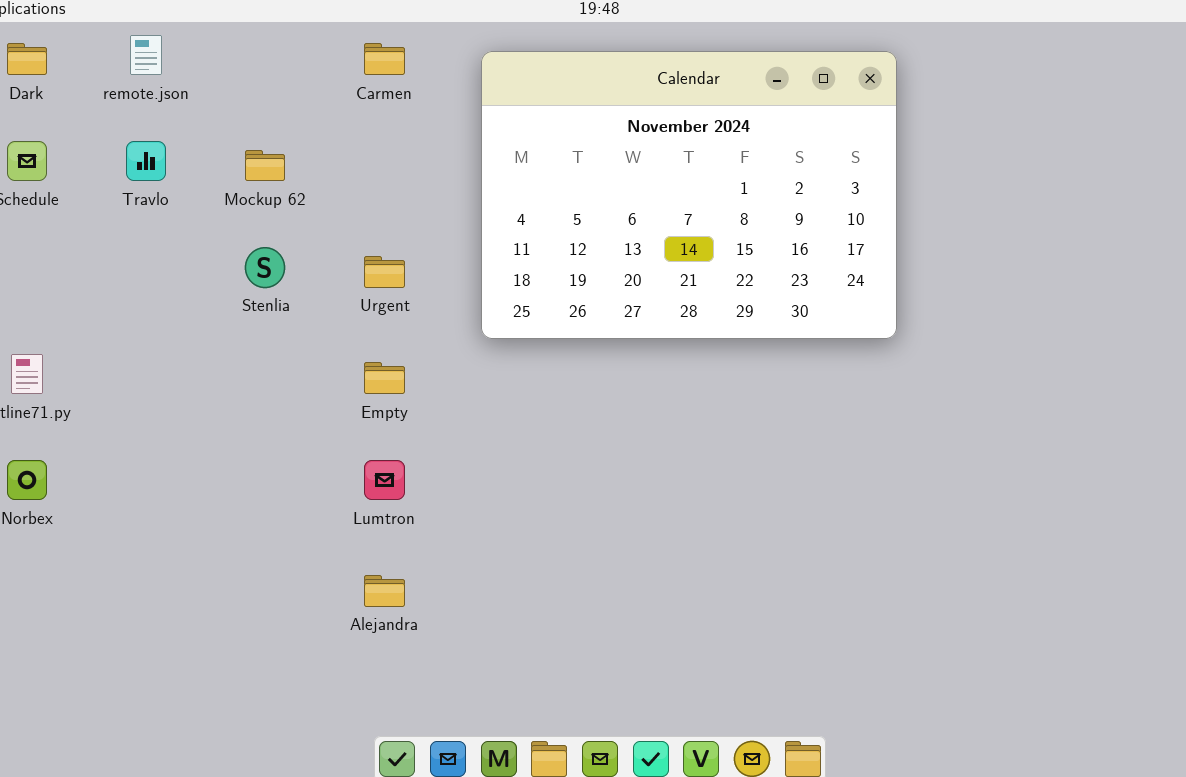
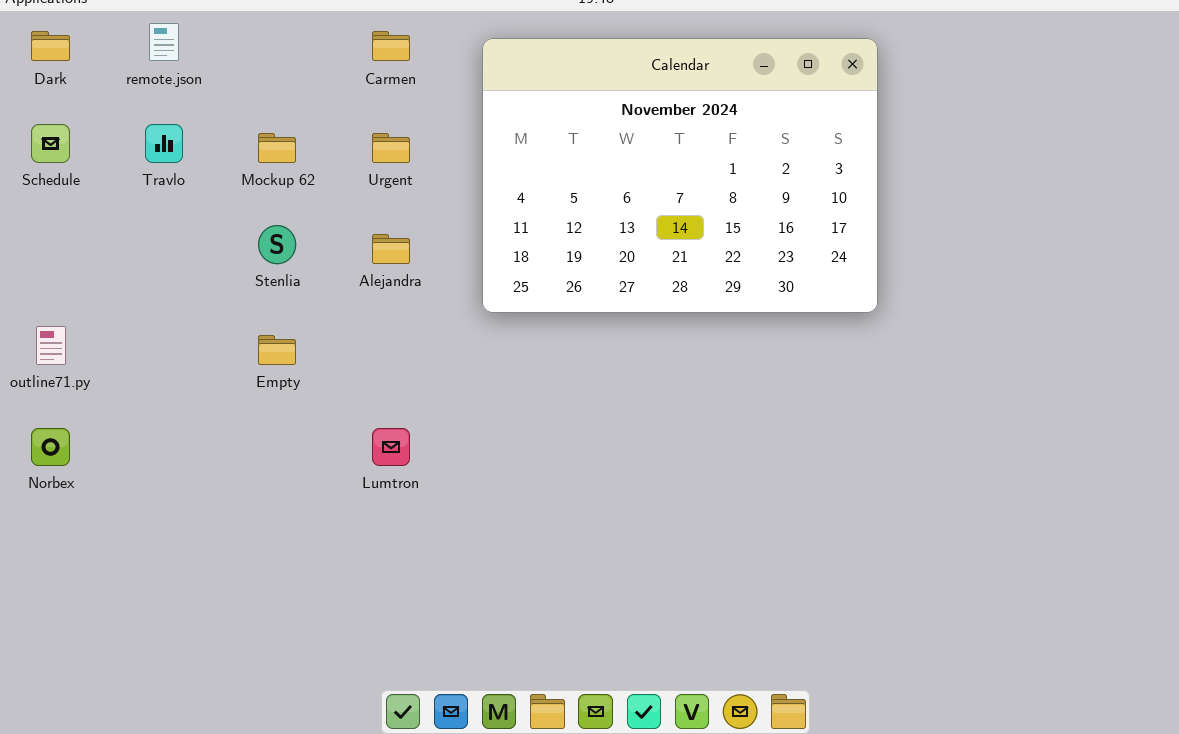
Urgent: [364,256,405,288] -> [372,133,410,163], moved
Empty: [364,362,405,394] -> [258,335,296,365], moved
Alejandra: [364,575,405,607] -> [372,234,410,264], moved

